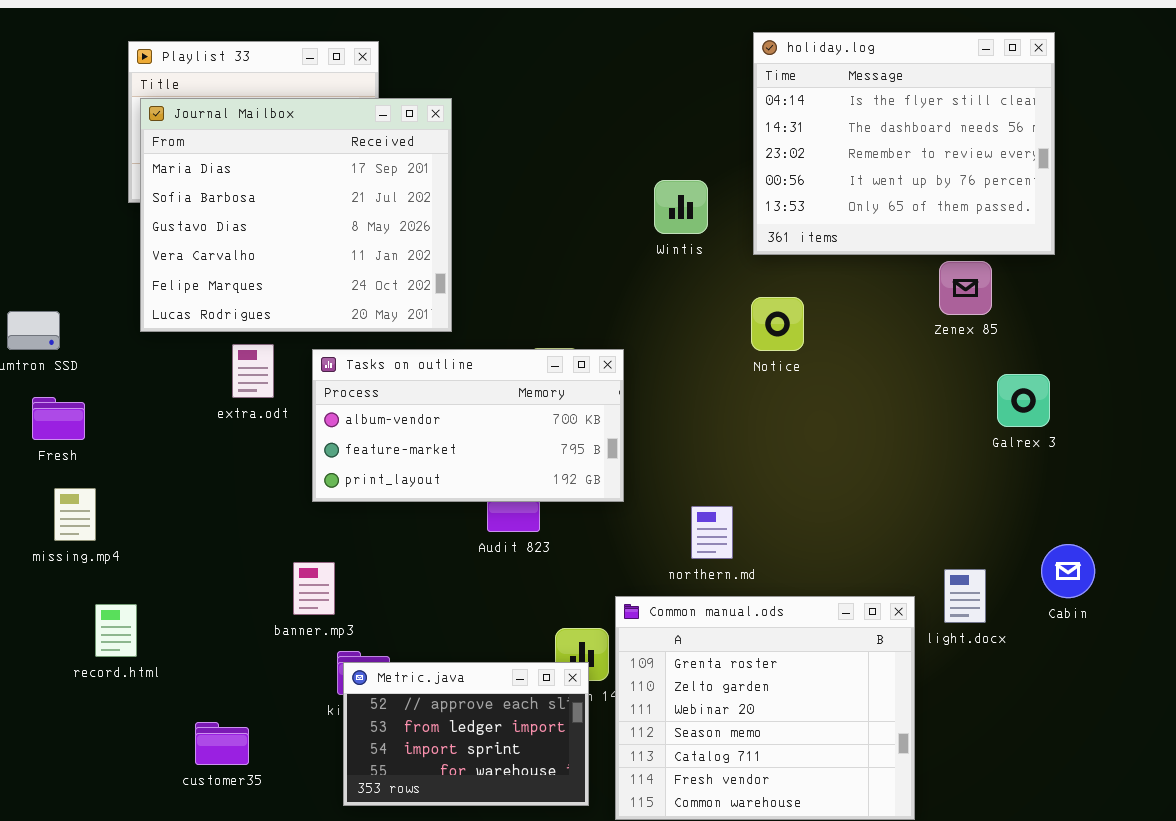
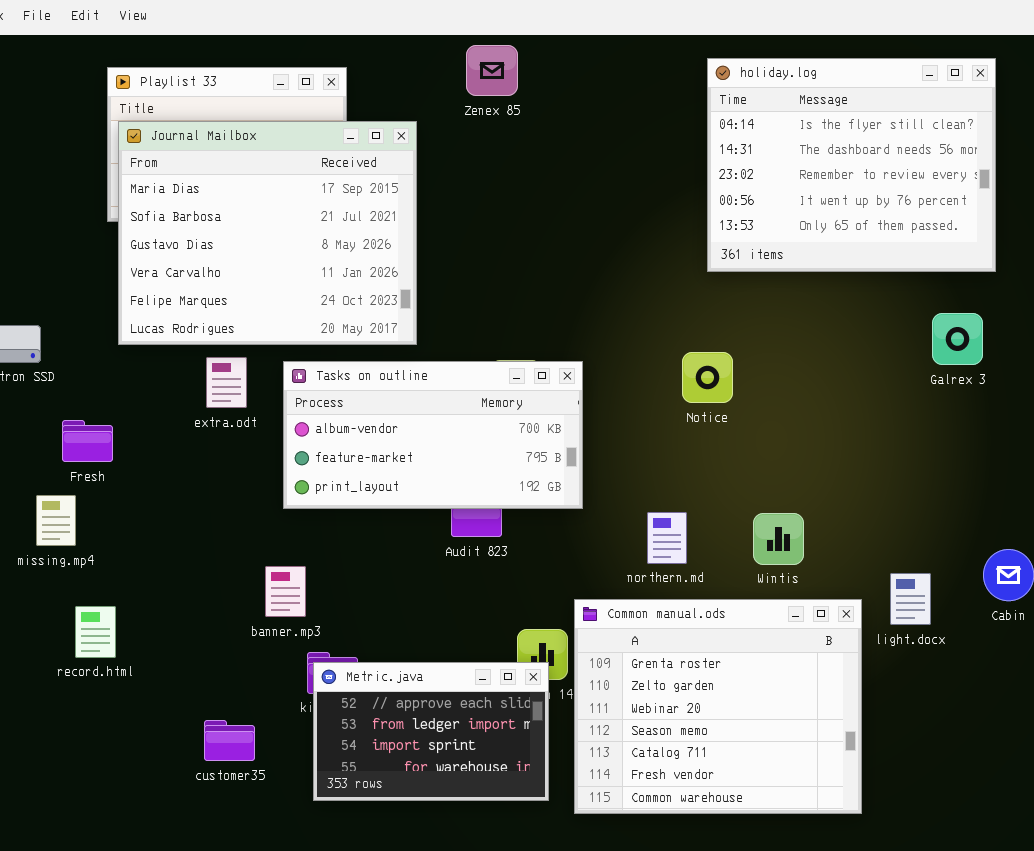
Wintis: [654,180,708,234] -> [753,513,804,565], moved
Zenex 85: [939,261,992,315] -> [466,45,518,96], moved
Notice: [751,297,804,351] -> [682,352,733,403], moved
Galrex 3: [997,374,1050,427] -> [932,313,983,365], moved
Fresh: [32,397,85,440] -> [62,420,113,462], moved
customer35: [195,722,249,765] -> [204,720,255,761], moved

